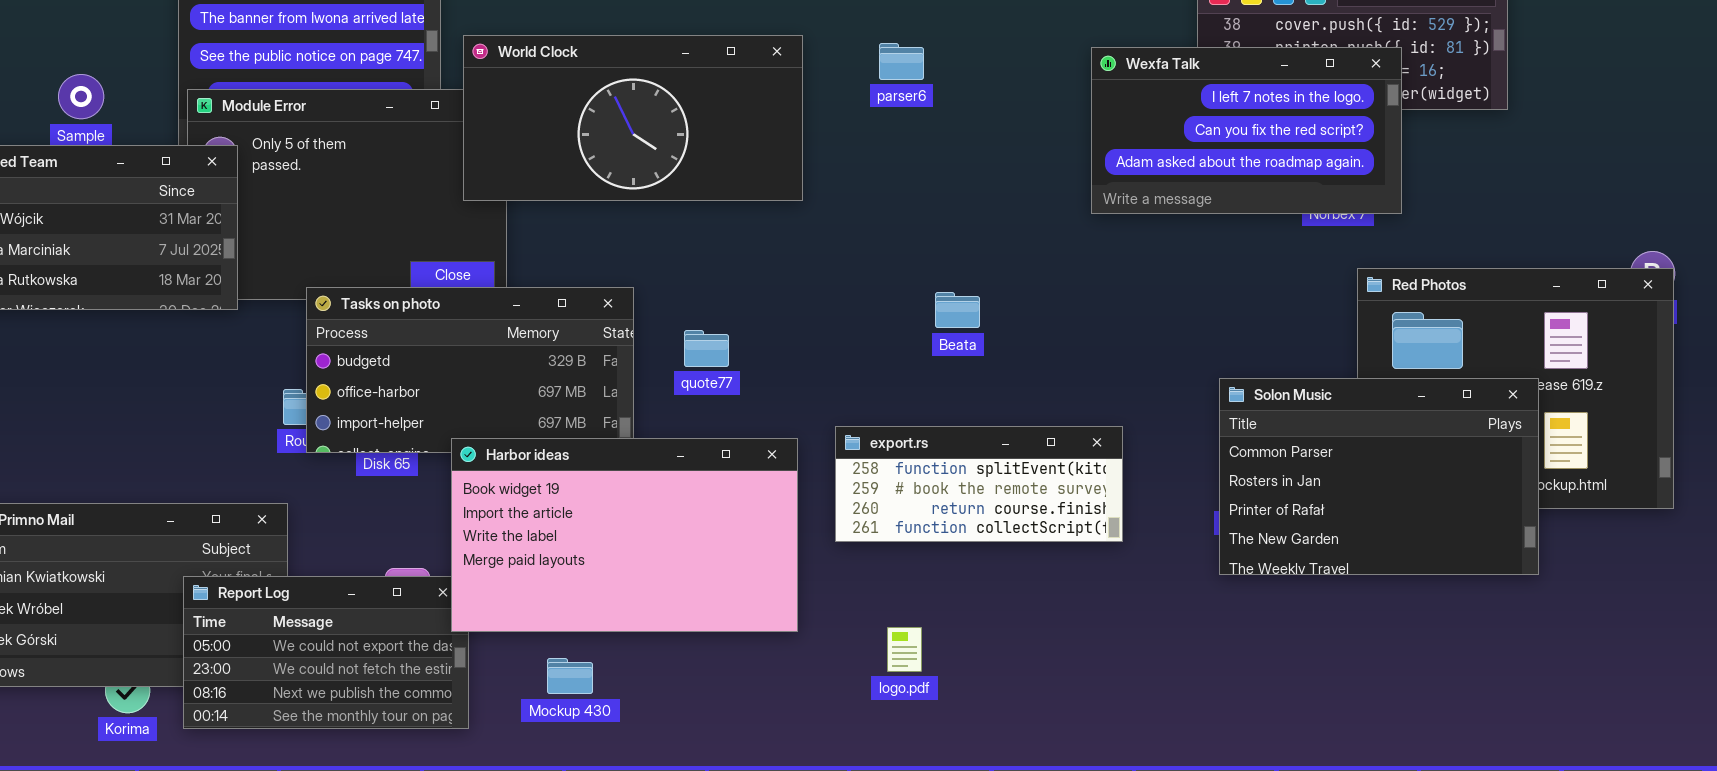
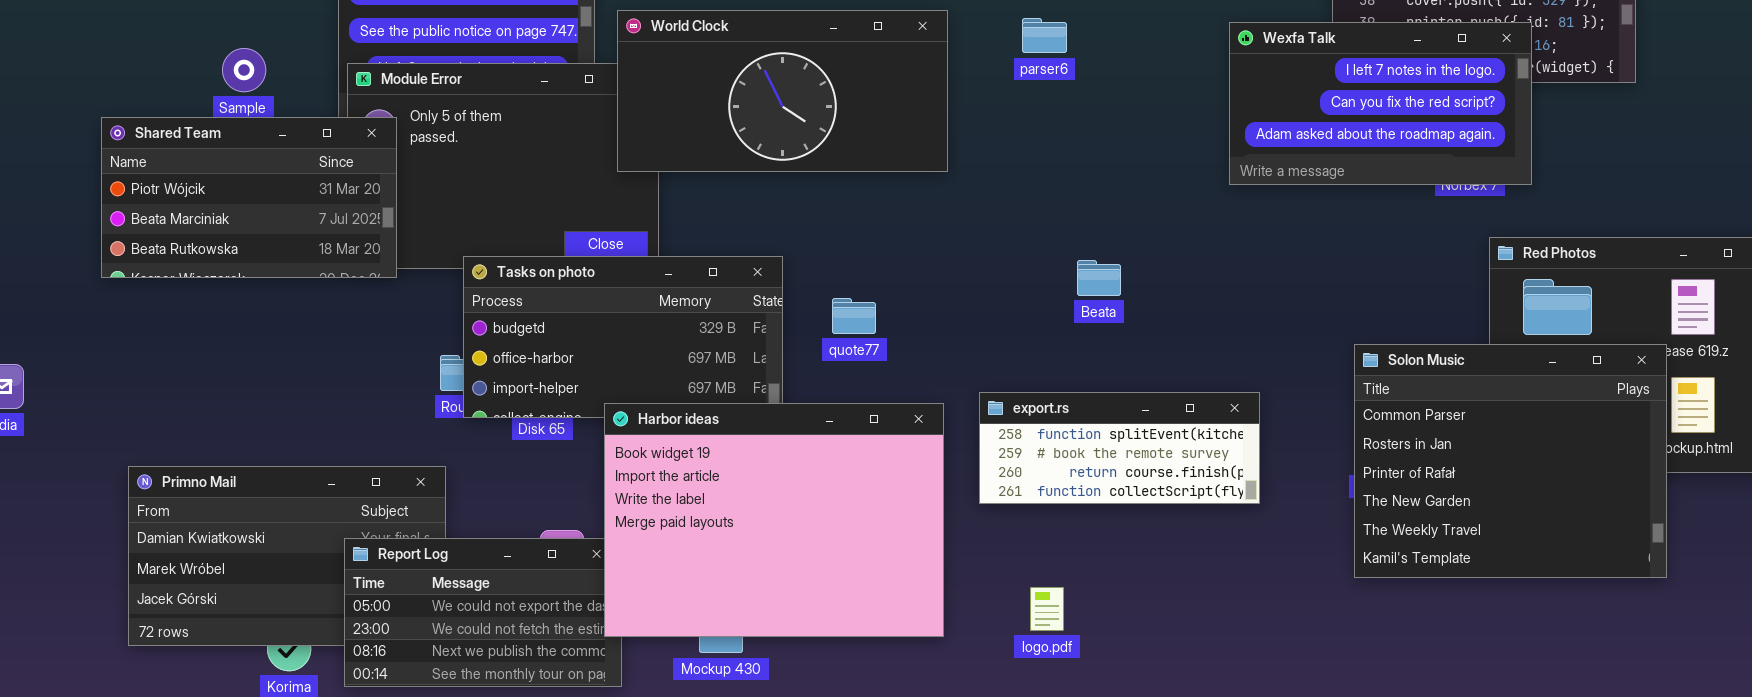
Solon Music: [1219,378,1539,575] -> [1354,344,1667,578], resized
Harbor ideas: [451,438,798,632] -> [604,403,944,637], resized

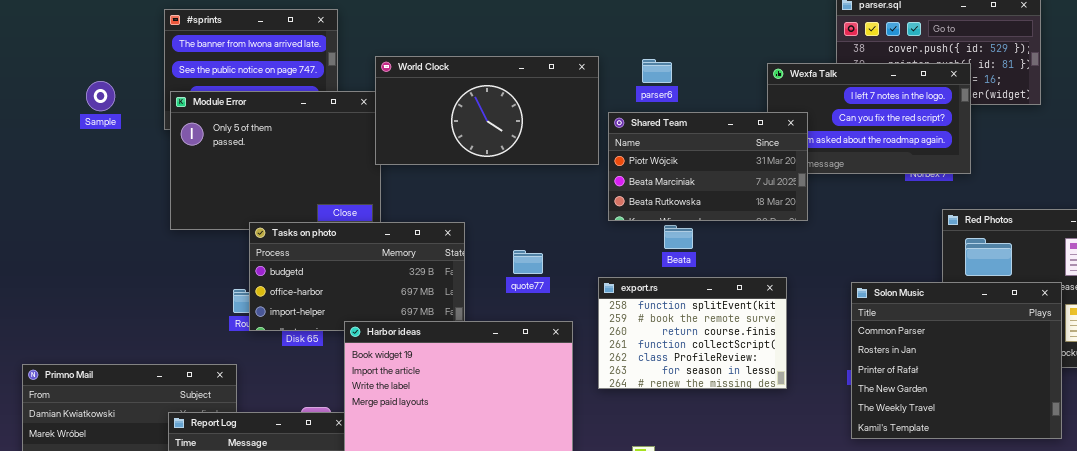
World Clock: [617,10,948,172] -> [375,56,599,165], moved
parser6: [1022,18,1067,53] -> [642,59,672,83], moved
Shared Team: [101,117,397,278] -> [608,112,808,221], moved
quote77: [832,298,876,334] -> [513,250,543,274], moved
export.rs: [979,392,1260,504] -> [598,277,787,389], resized

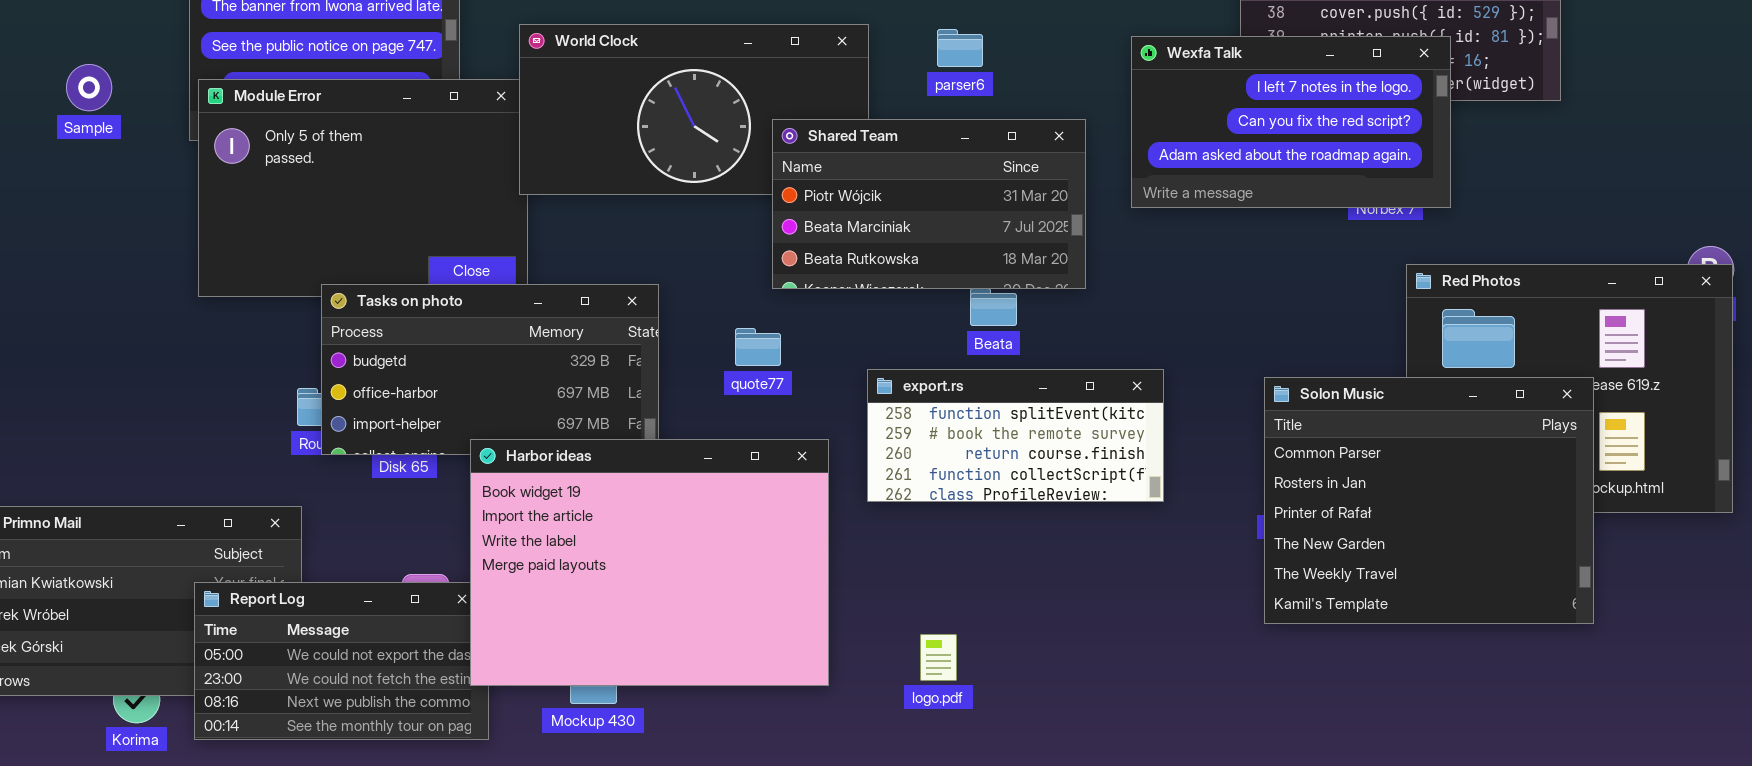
Shared Team: [608,112,808,221] -> [772,119,1086,289], moved
export.rs: [598,277,787,389] -> [867,369,1164,502], resized

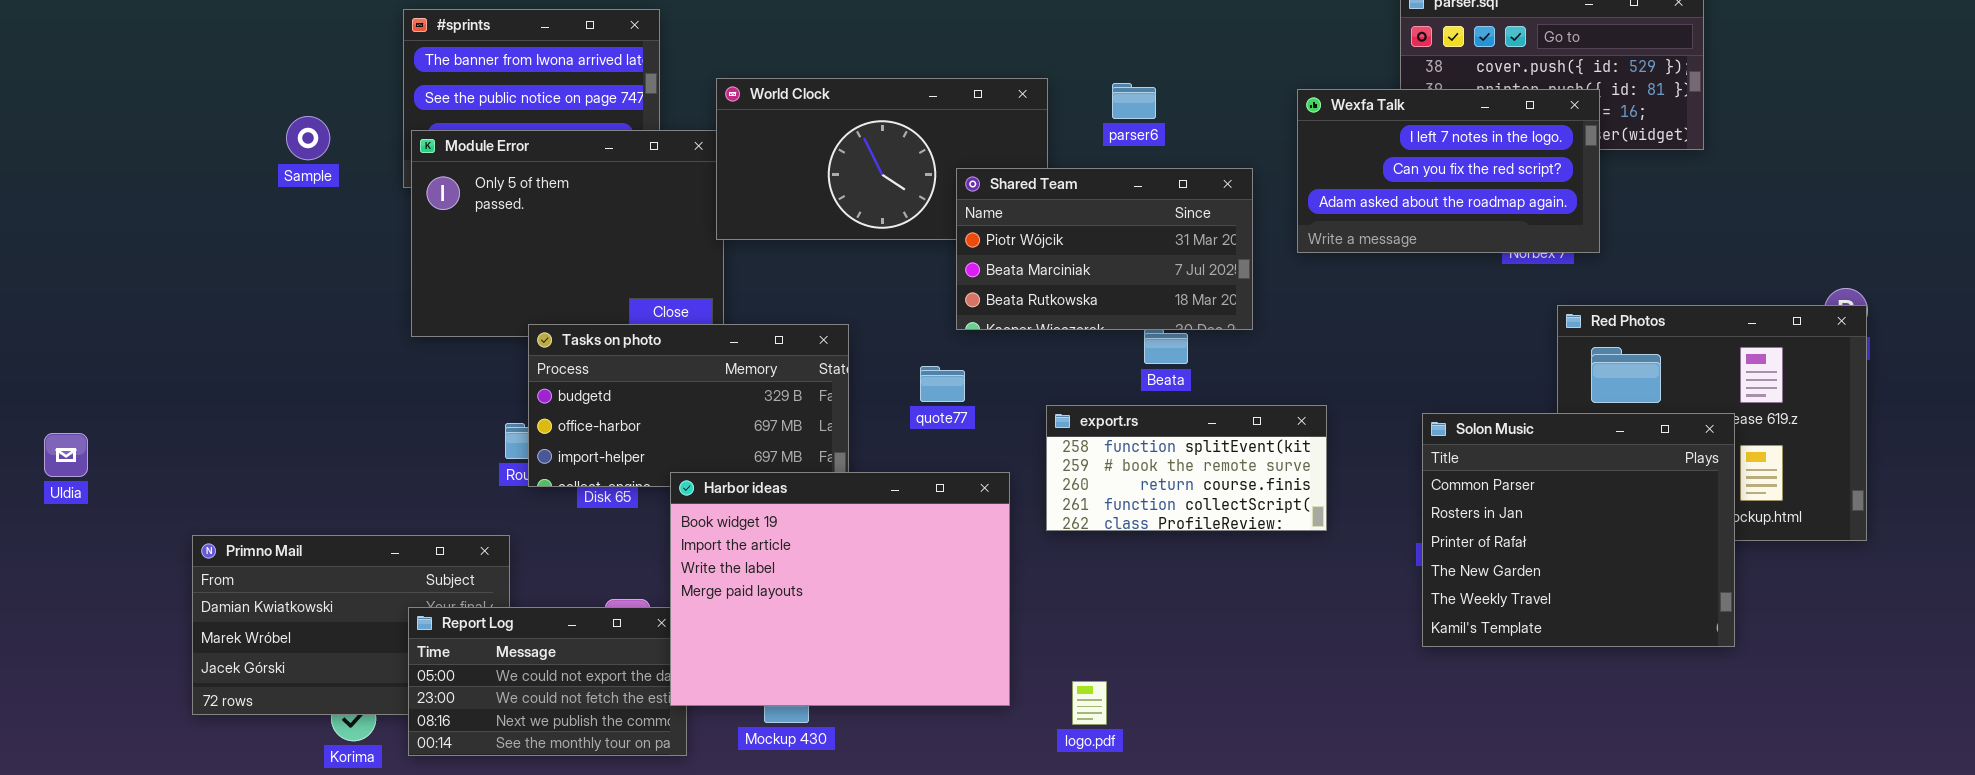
logo.pdf: [920,634,957,681] -> [1072,681,1107,725], moved

